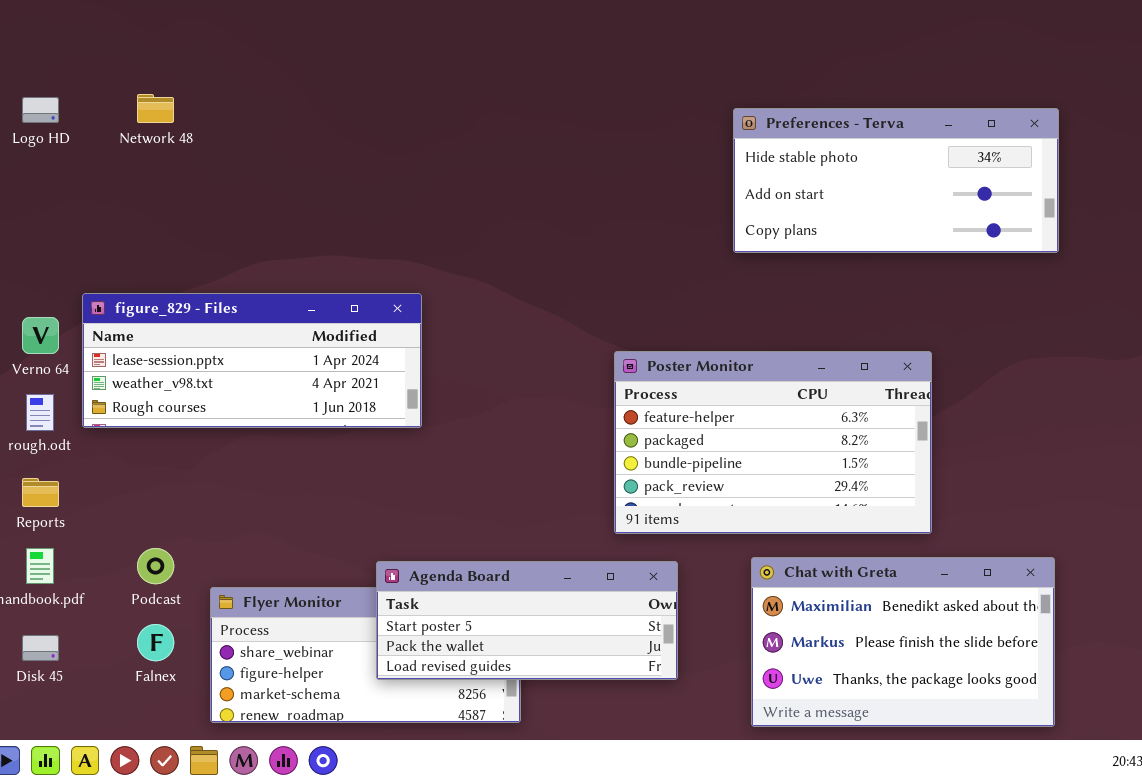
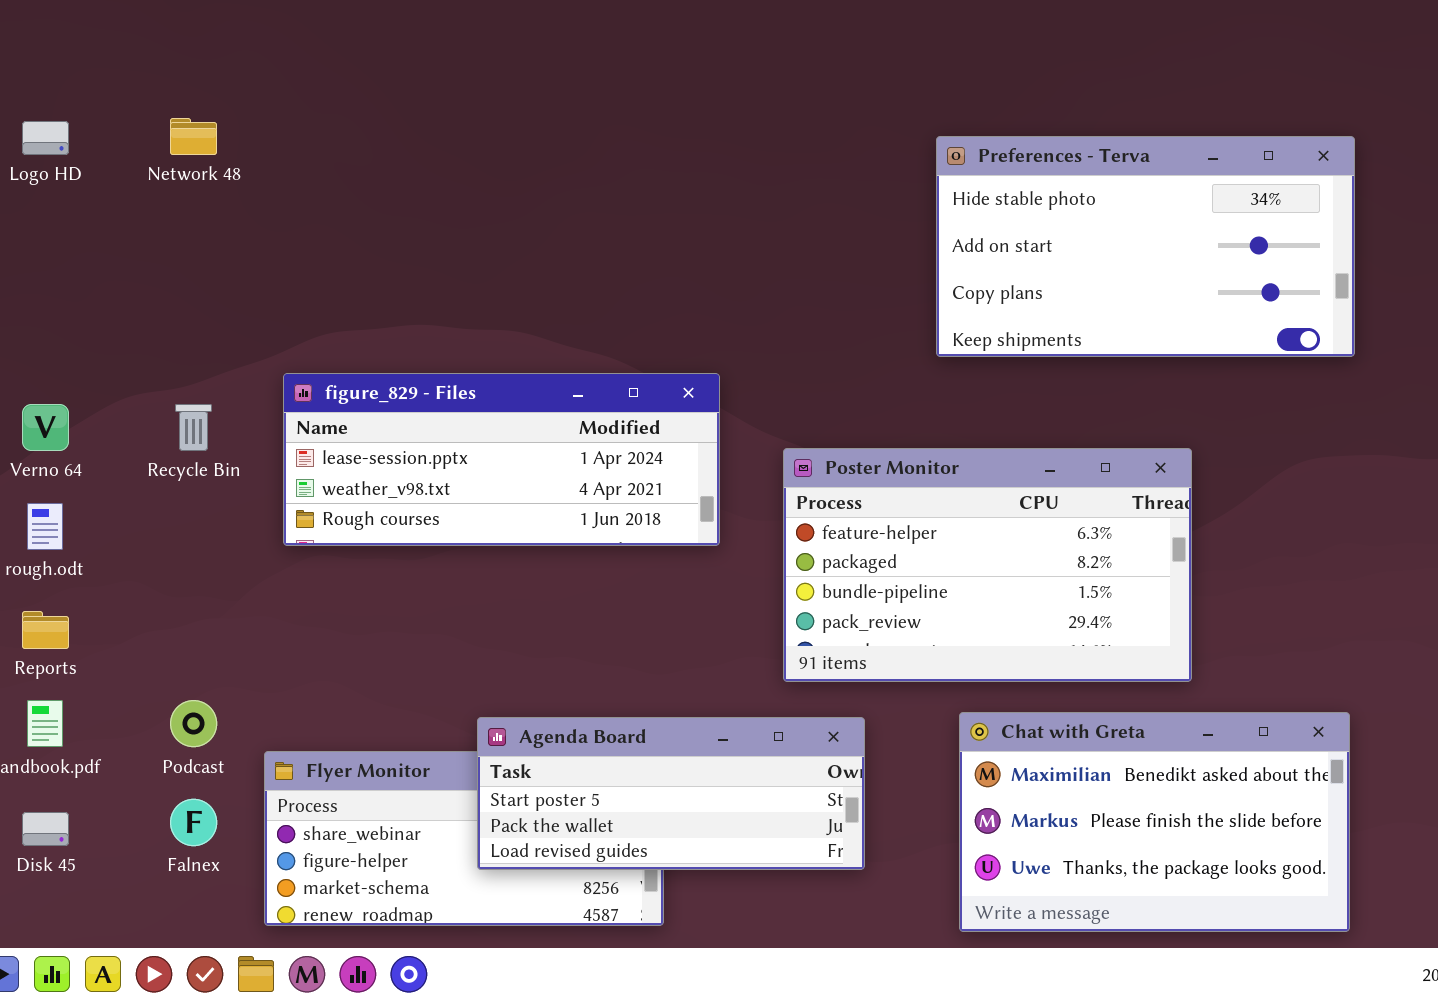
Preferences - Terva: [733,108,1059,253] -> [936,136,1355,357], resized
figure_829 - Files: [82,293,422,428] -> [283,373,720,546], moved

